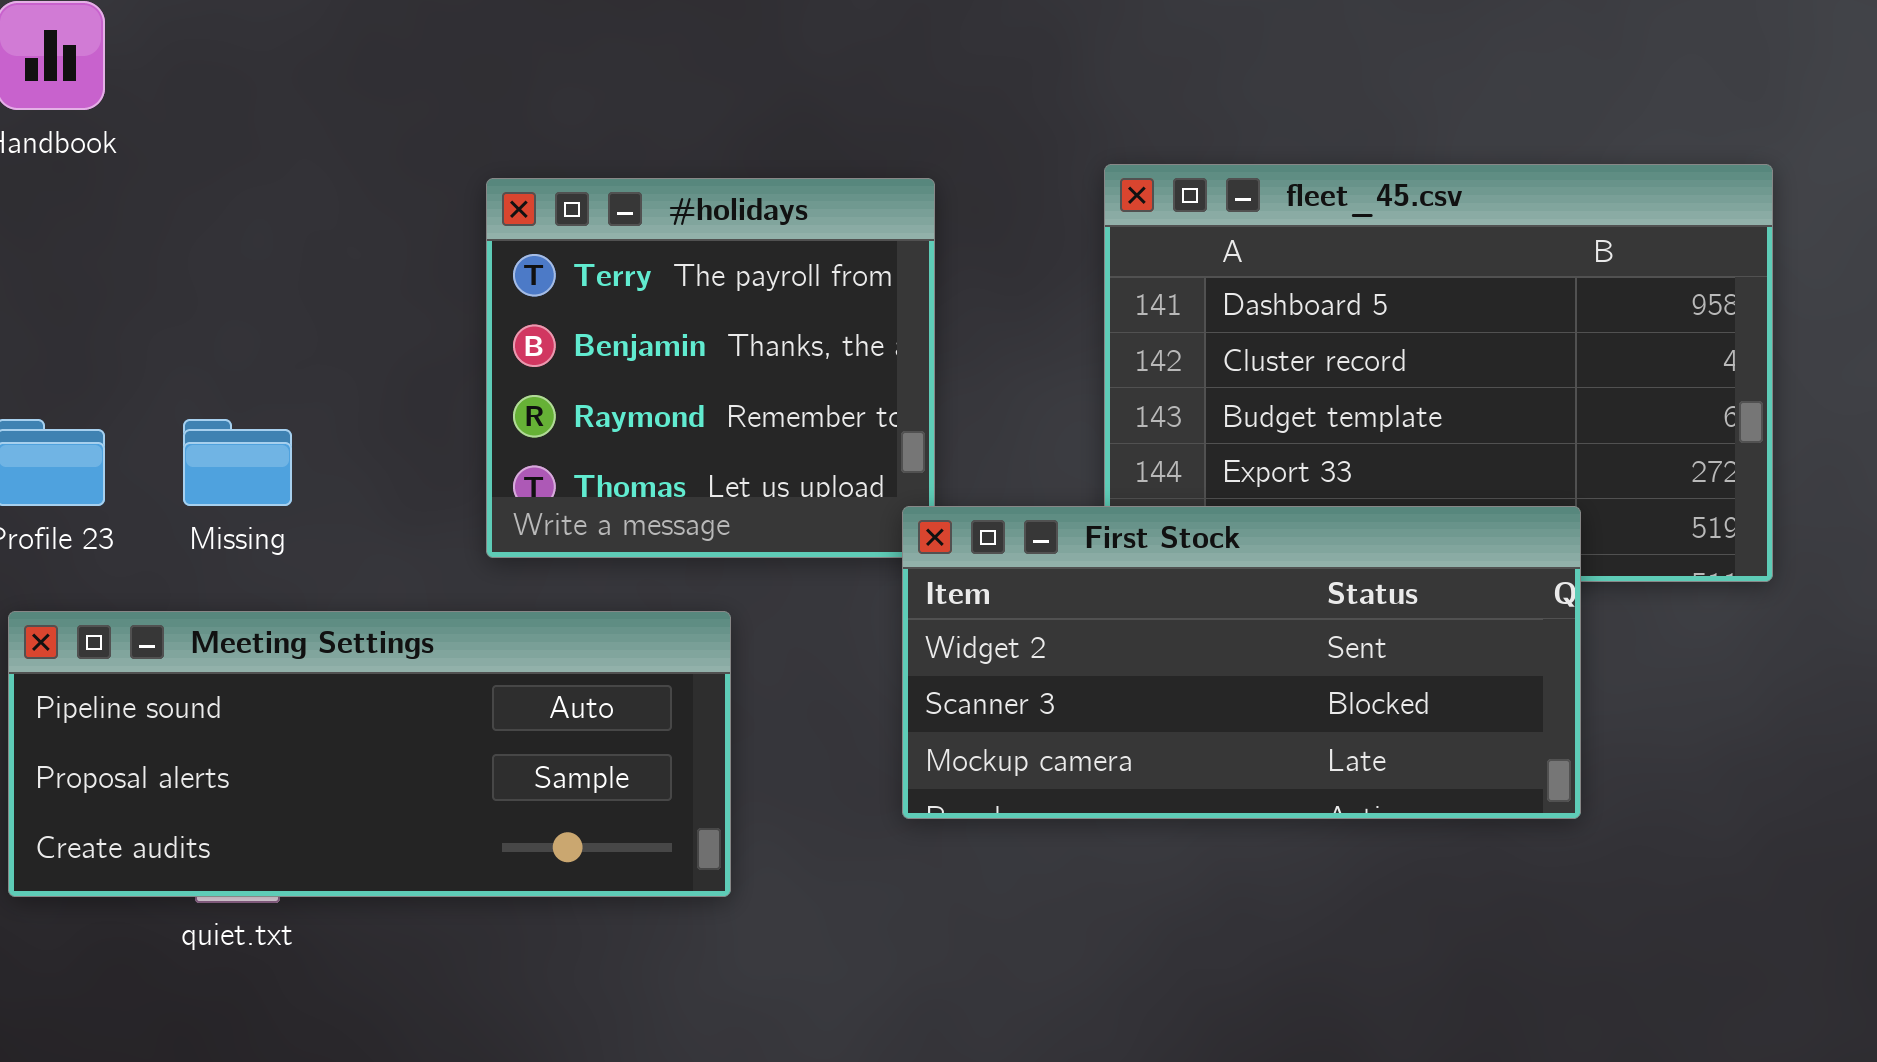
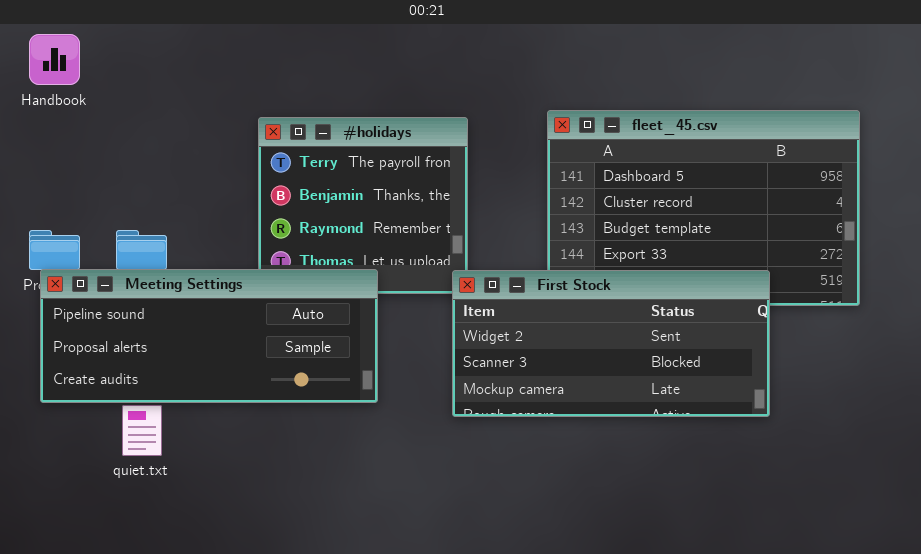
Meeting Settings: [8,611,731,897] -> [40,269,378,403], moved

